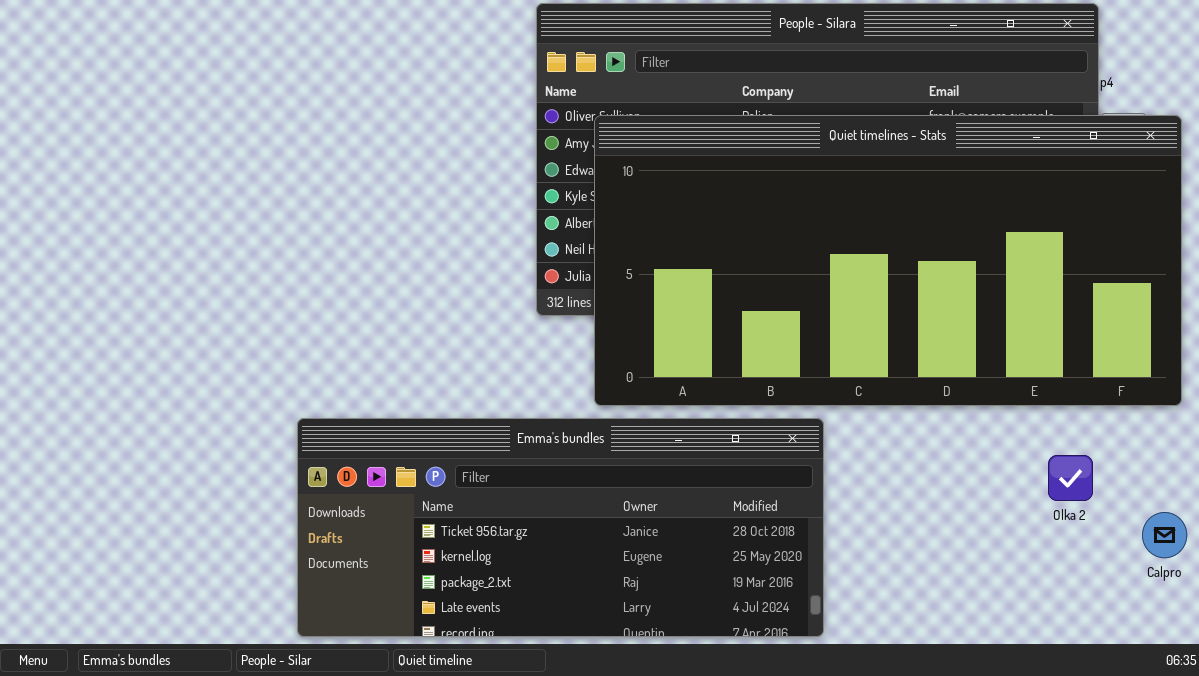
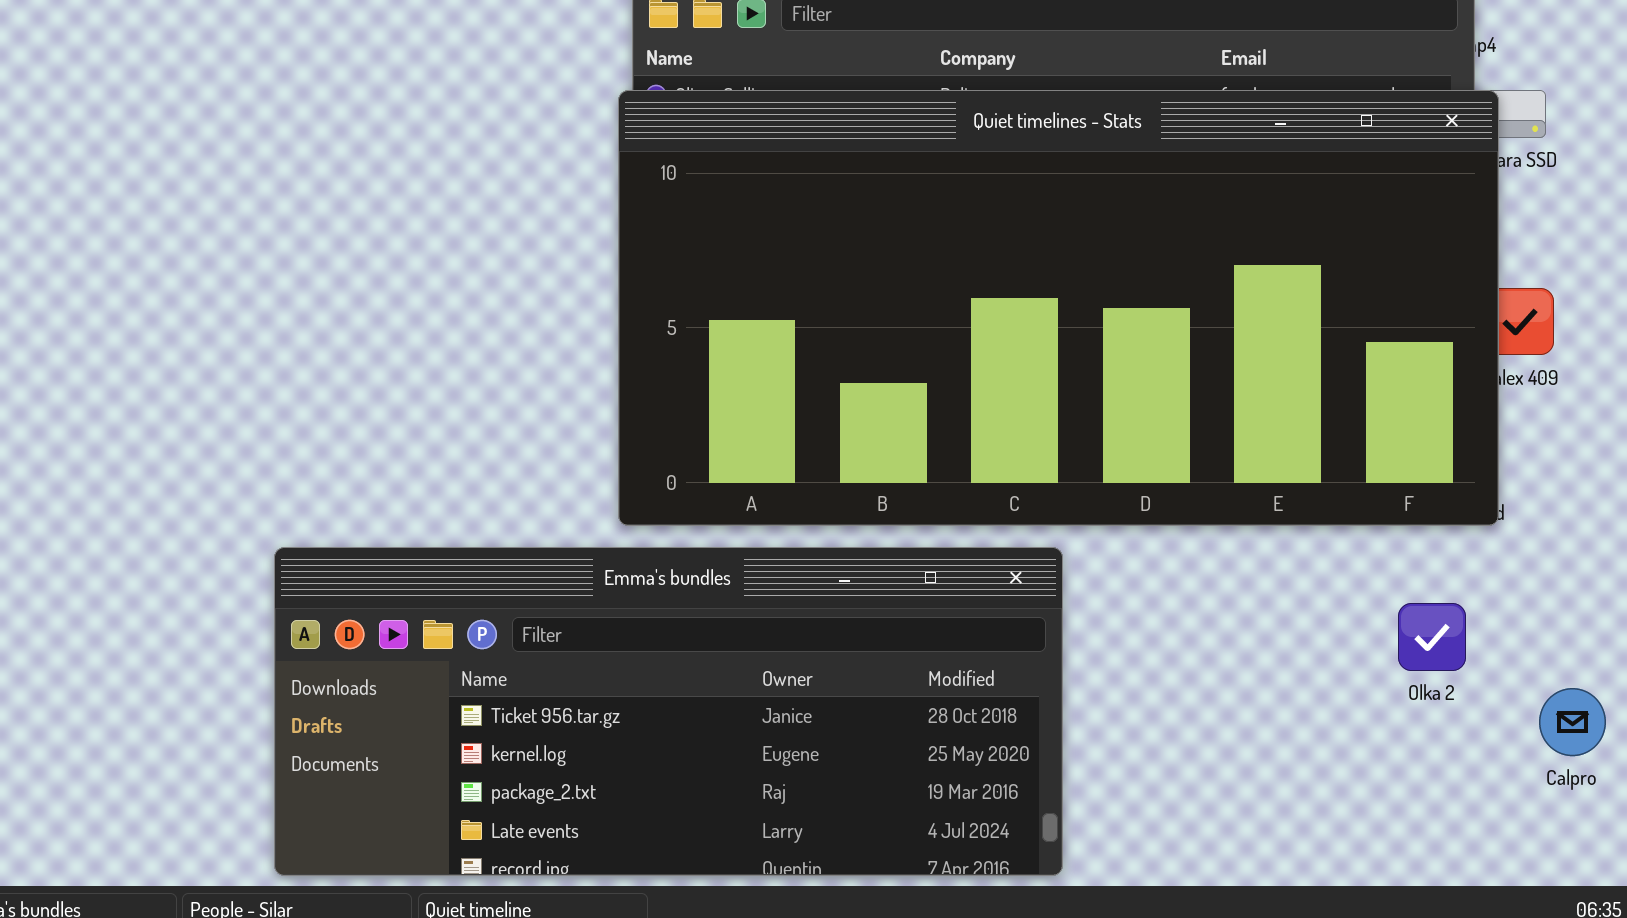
Quiet timelines - Stats: [594,115,1182,406] -> [618,90,1499,526], moved

